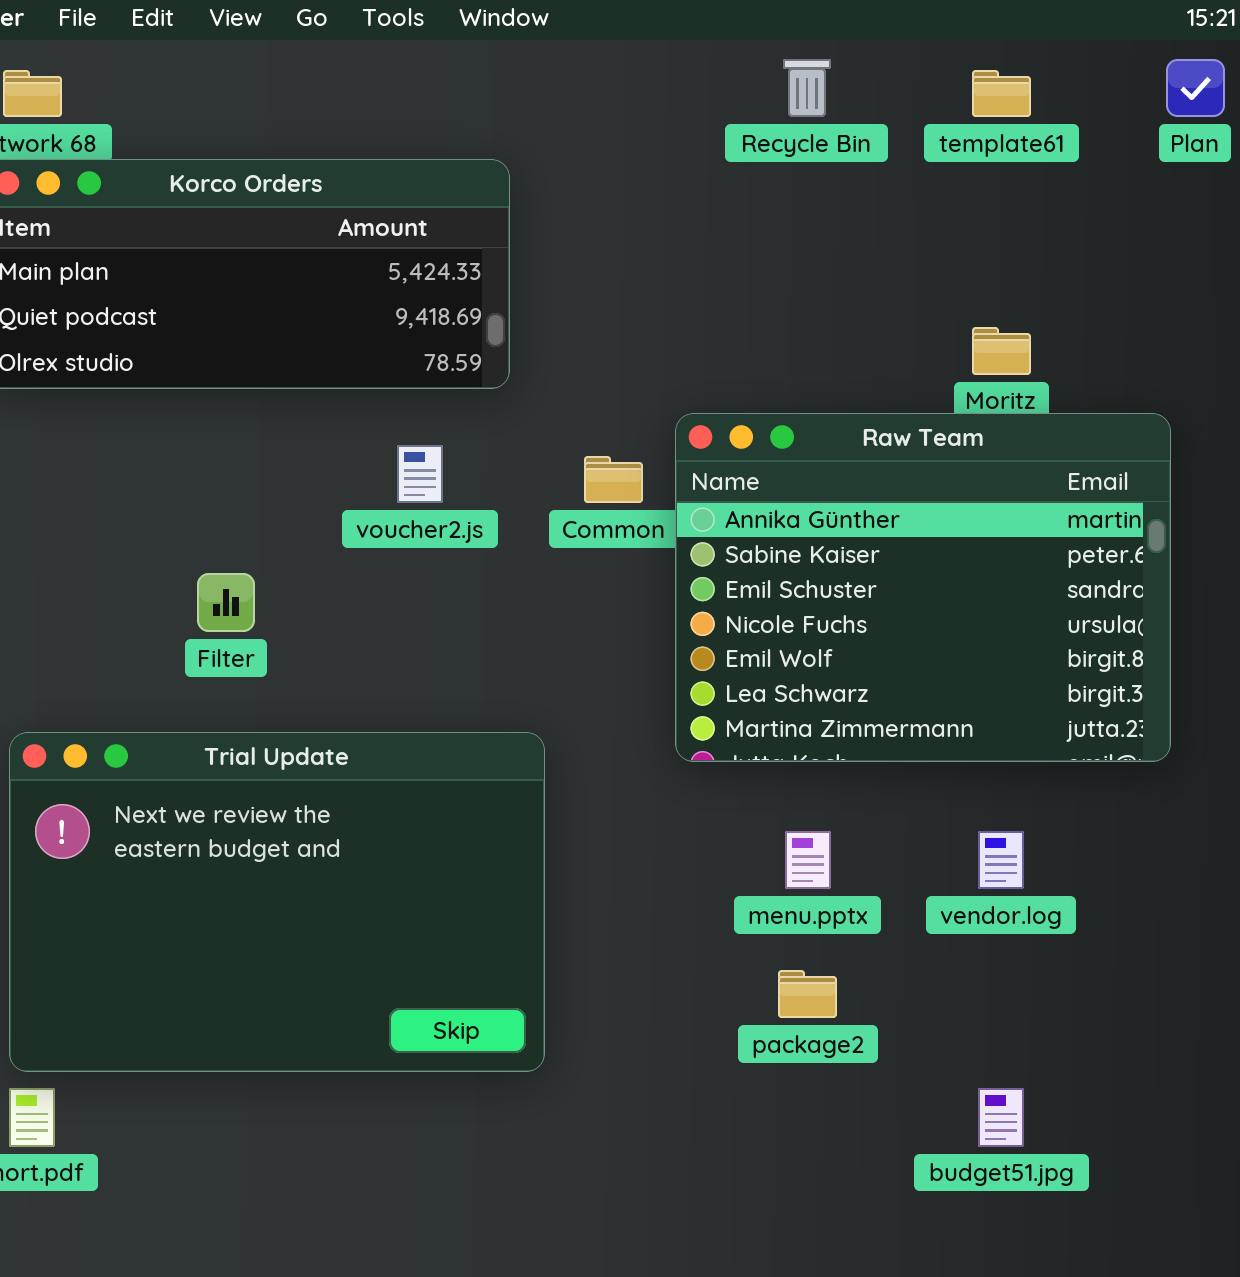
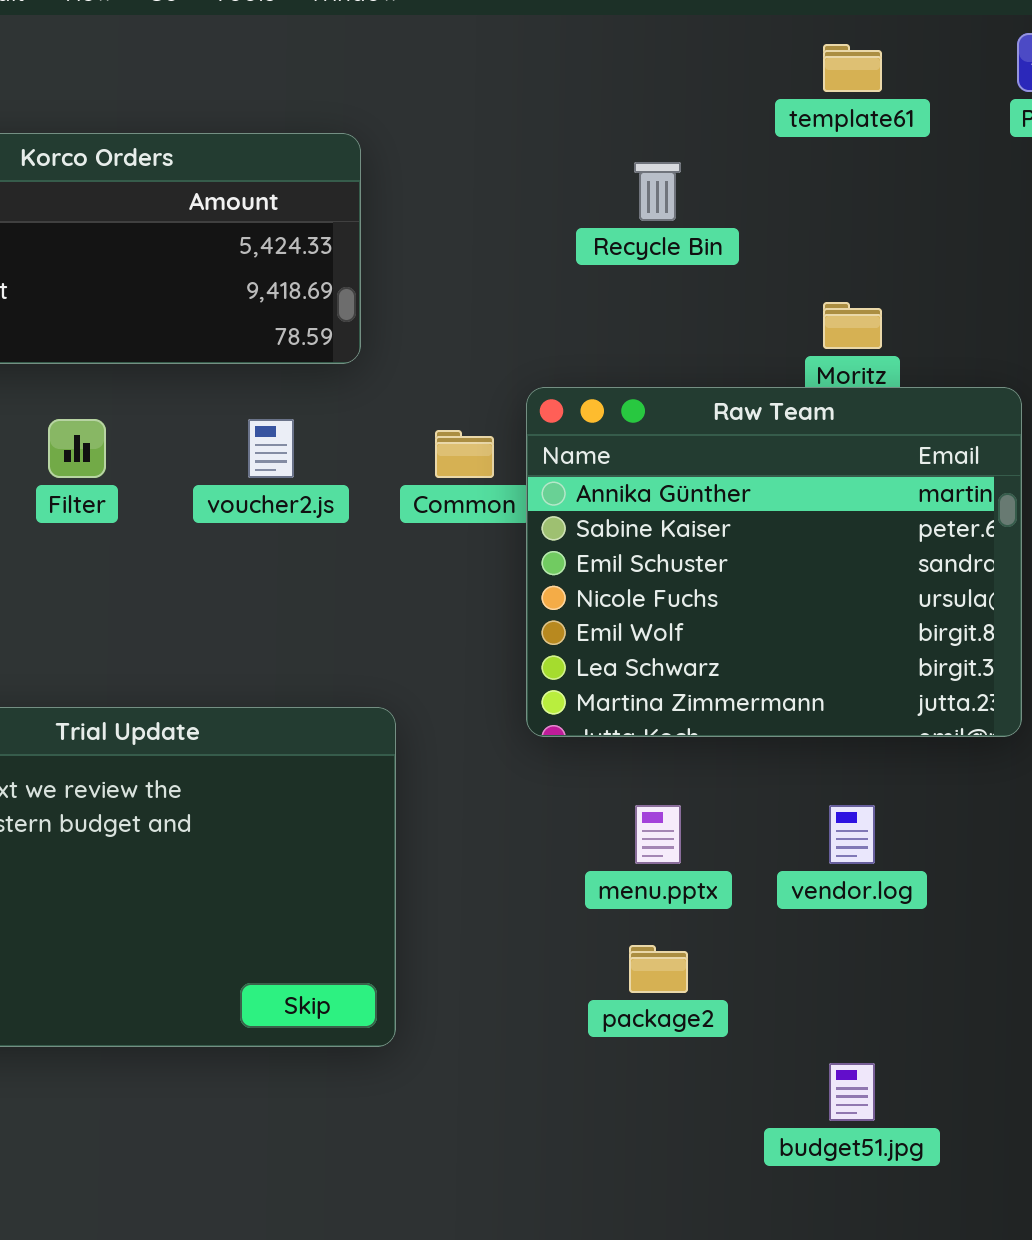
Recycle Bin: [783,59,831,117] -> [634,162,681,221], moved
Filter: [197,573,255,632] -> [48,419,106,478], moved

